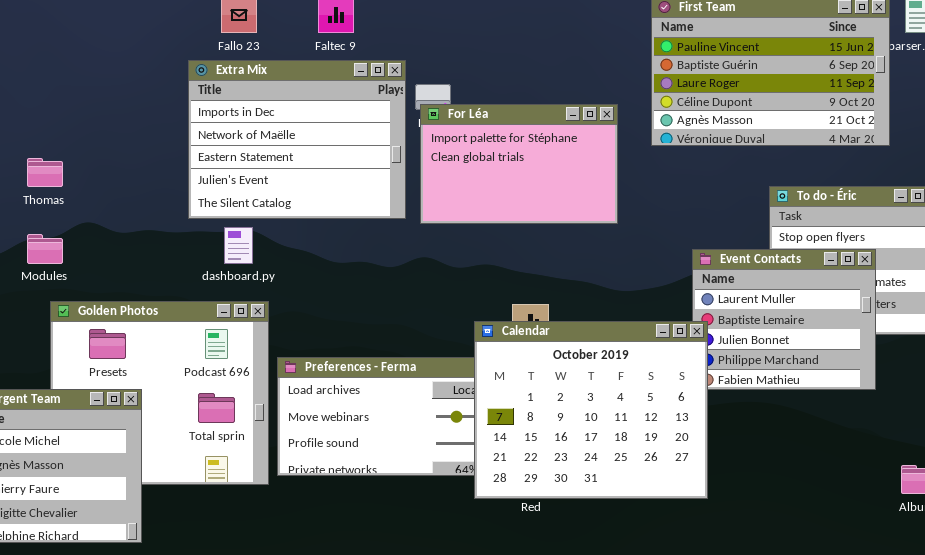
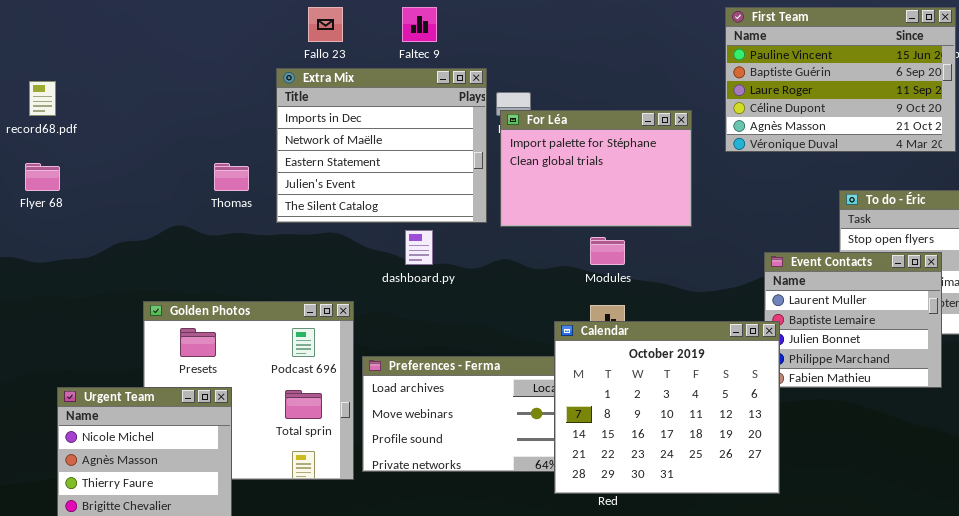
Thomas: [27,158,63,187] -> [214,163,249,191], moved
dashboard.py: [224,227,253,264] -> [405,230,433,265], moved
Modules: [27,234,63,264] -> [590,237,625,265], moved

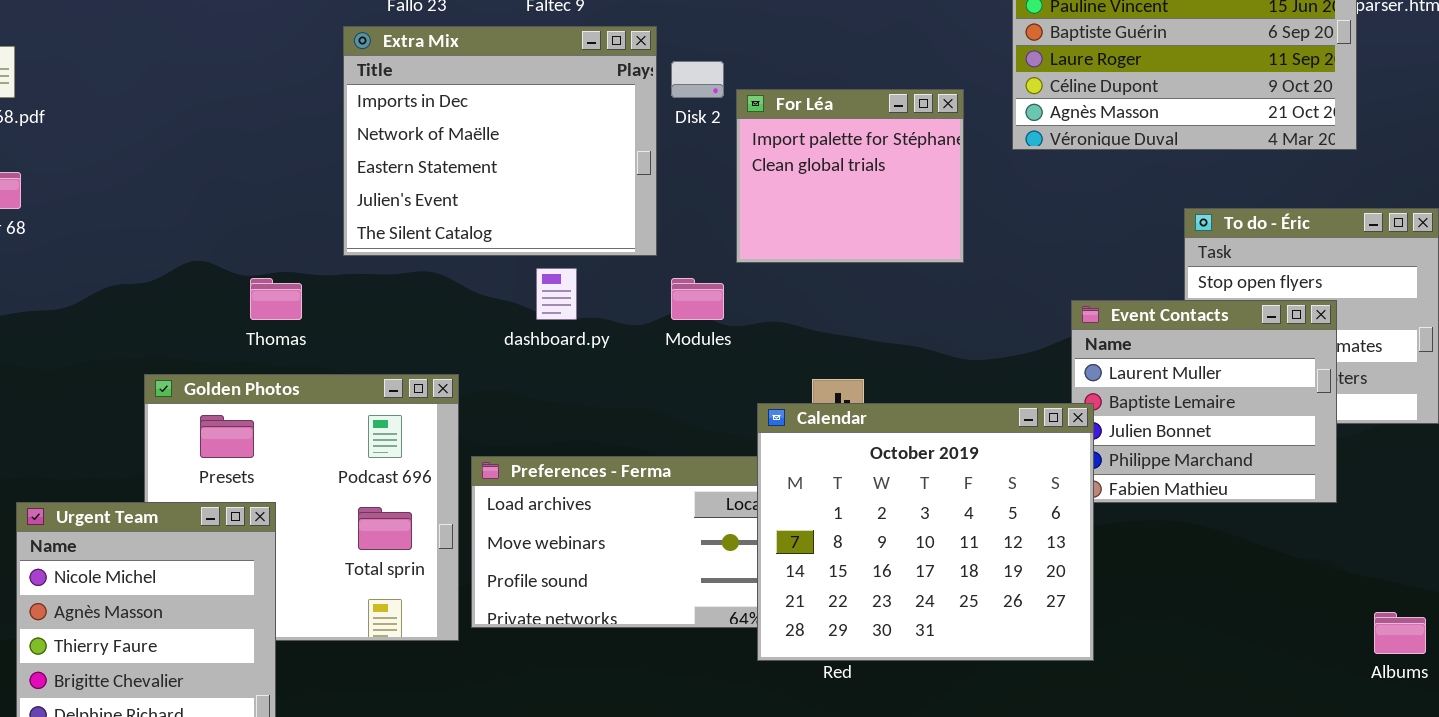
For Léa: [500,110,692,227] -> [736,89,964,263], resized
Thomas: [214,163,249,191] -> [250,278,302,320], moved
Modules: [590,237,625,265] -> [671,278,724,320], moved

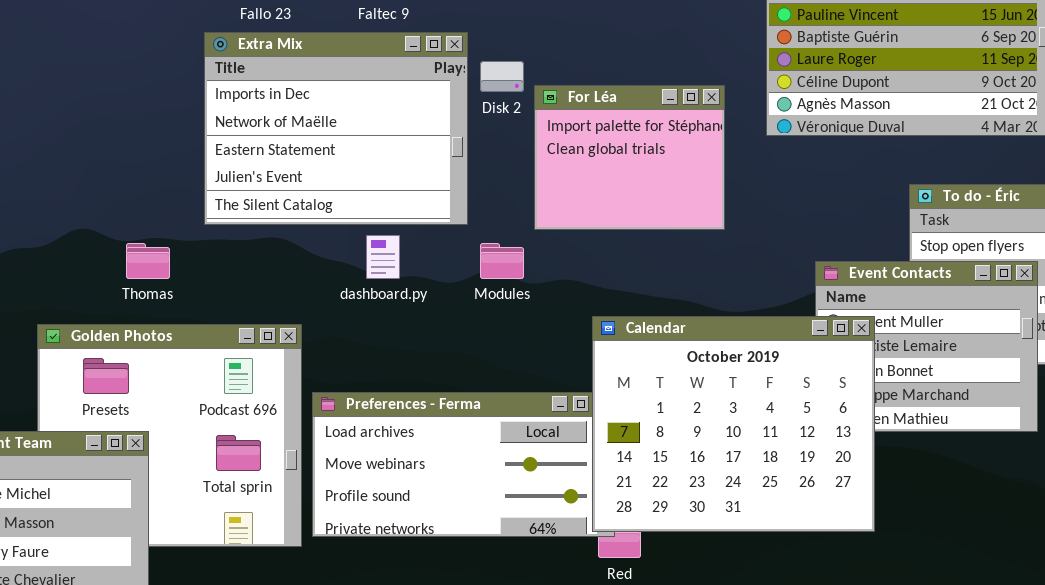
Calendar: [757,403,1094,661] -> [592,316,875,532], moved

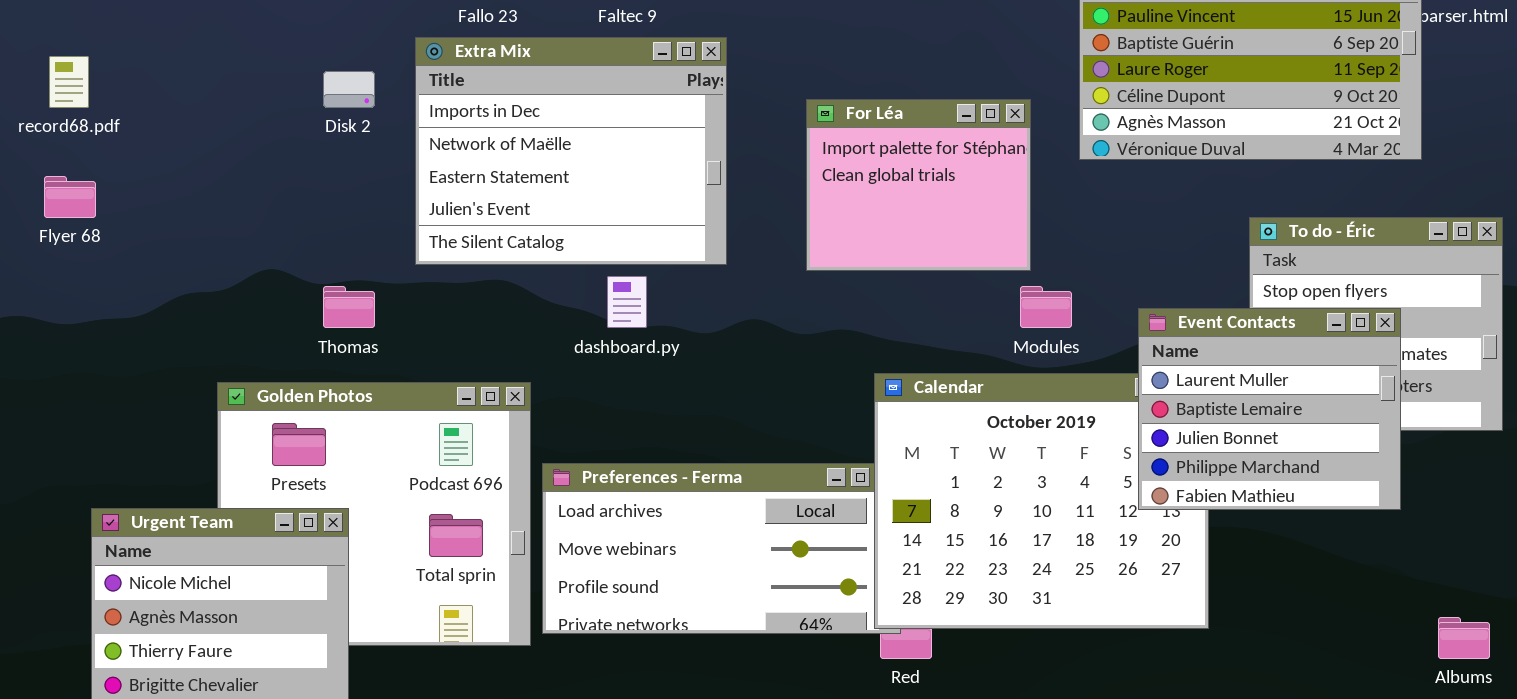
Disk 2: [480,61,524,92] -> [323,71,375,108], moved
Modules: [480,243,524,279] -> [1020,286,1072,328], moved
Event Contacts: [815,261,1038,432] -> [1138,308,1401,510], raised

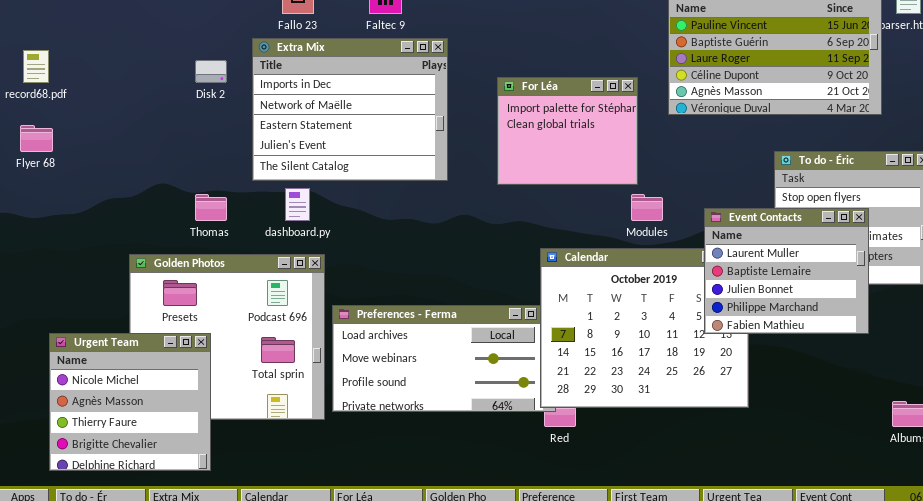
dashboard.py: [607,276,647,328] -> [285,188,310,221], moved

